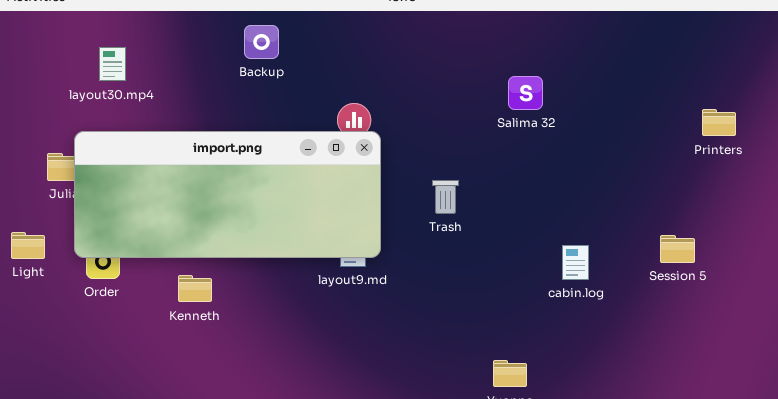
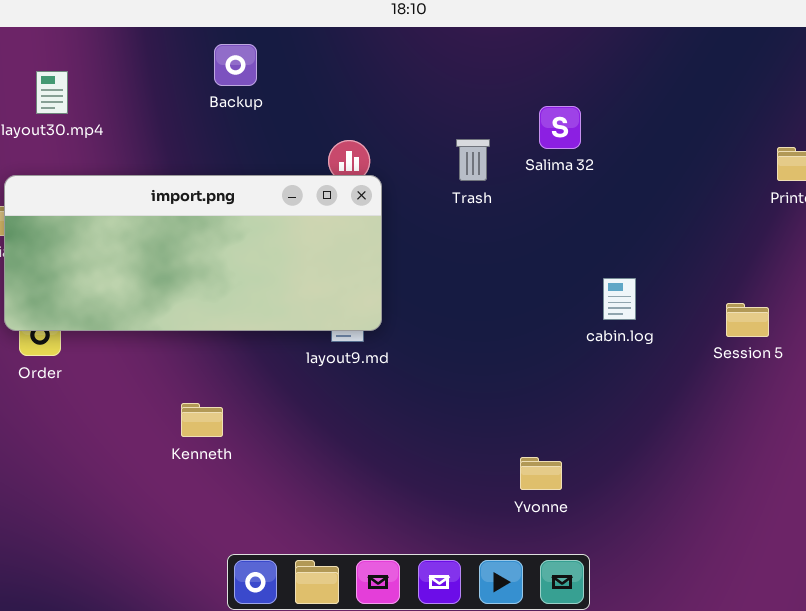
Trash: [432,180,459,214] -> [456,139,490,181], moved
cabin.log: [562,245,589,280] -> [603,278,636,320], moved
Kenneth: [178,275,212,302] -> [181,403,223,437], moved

